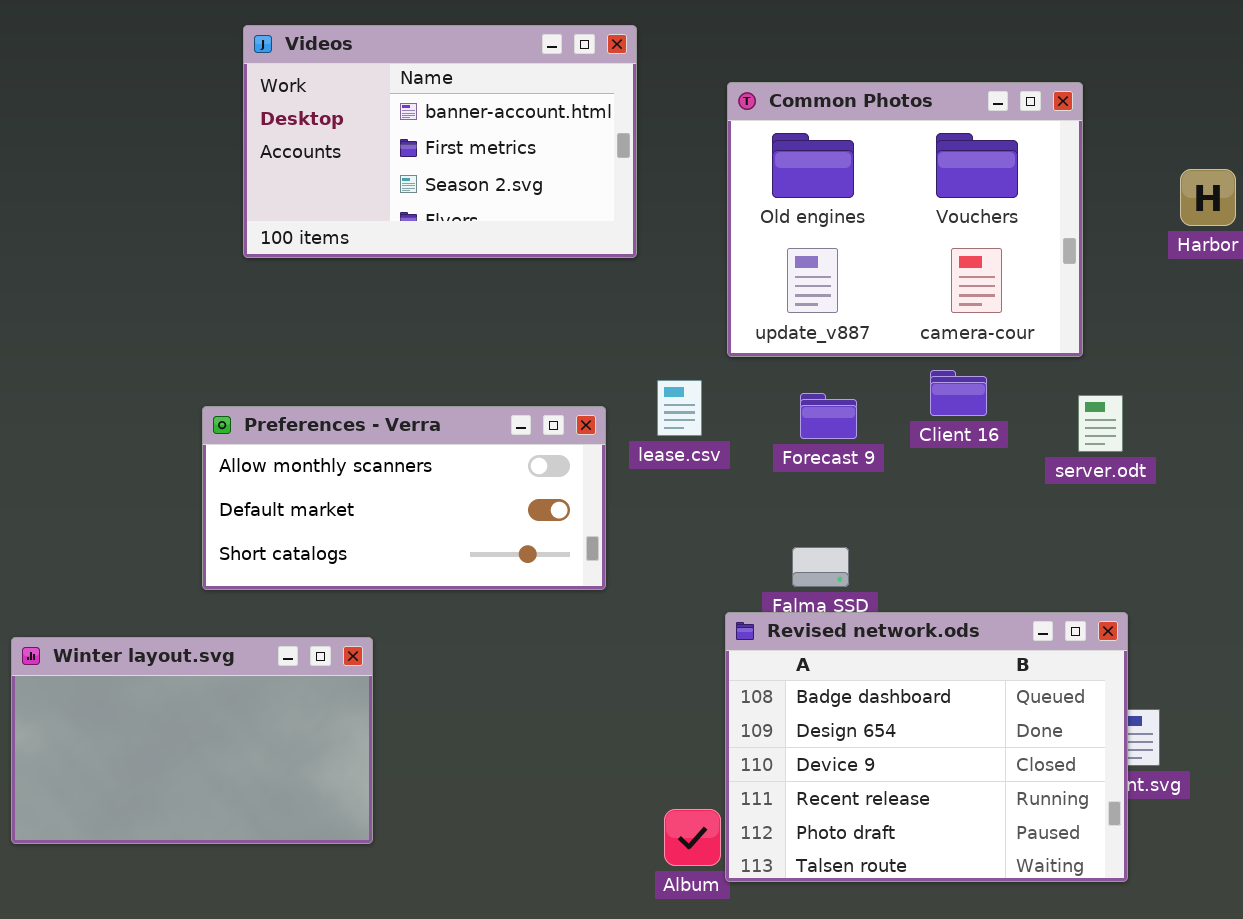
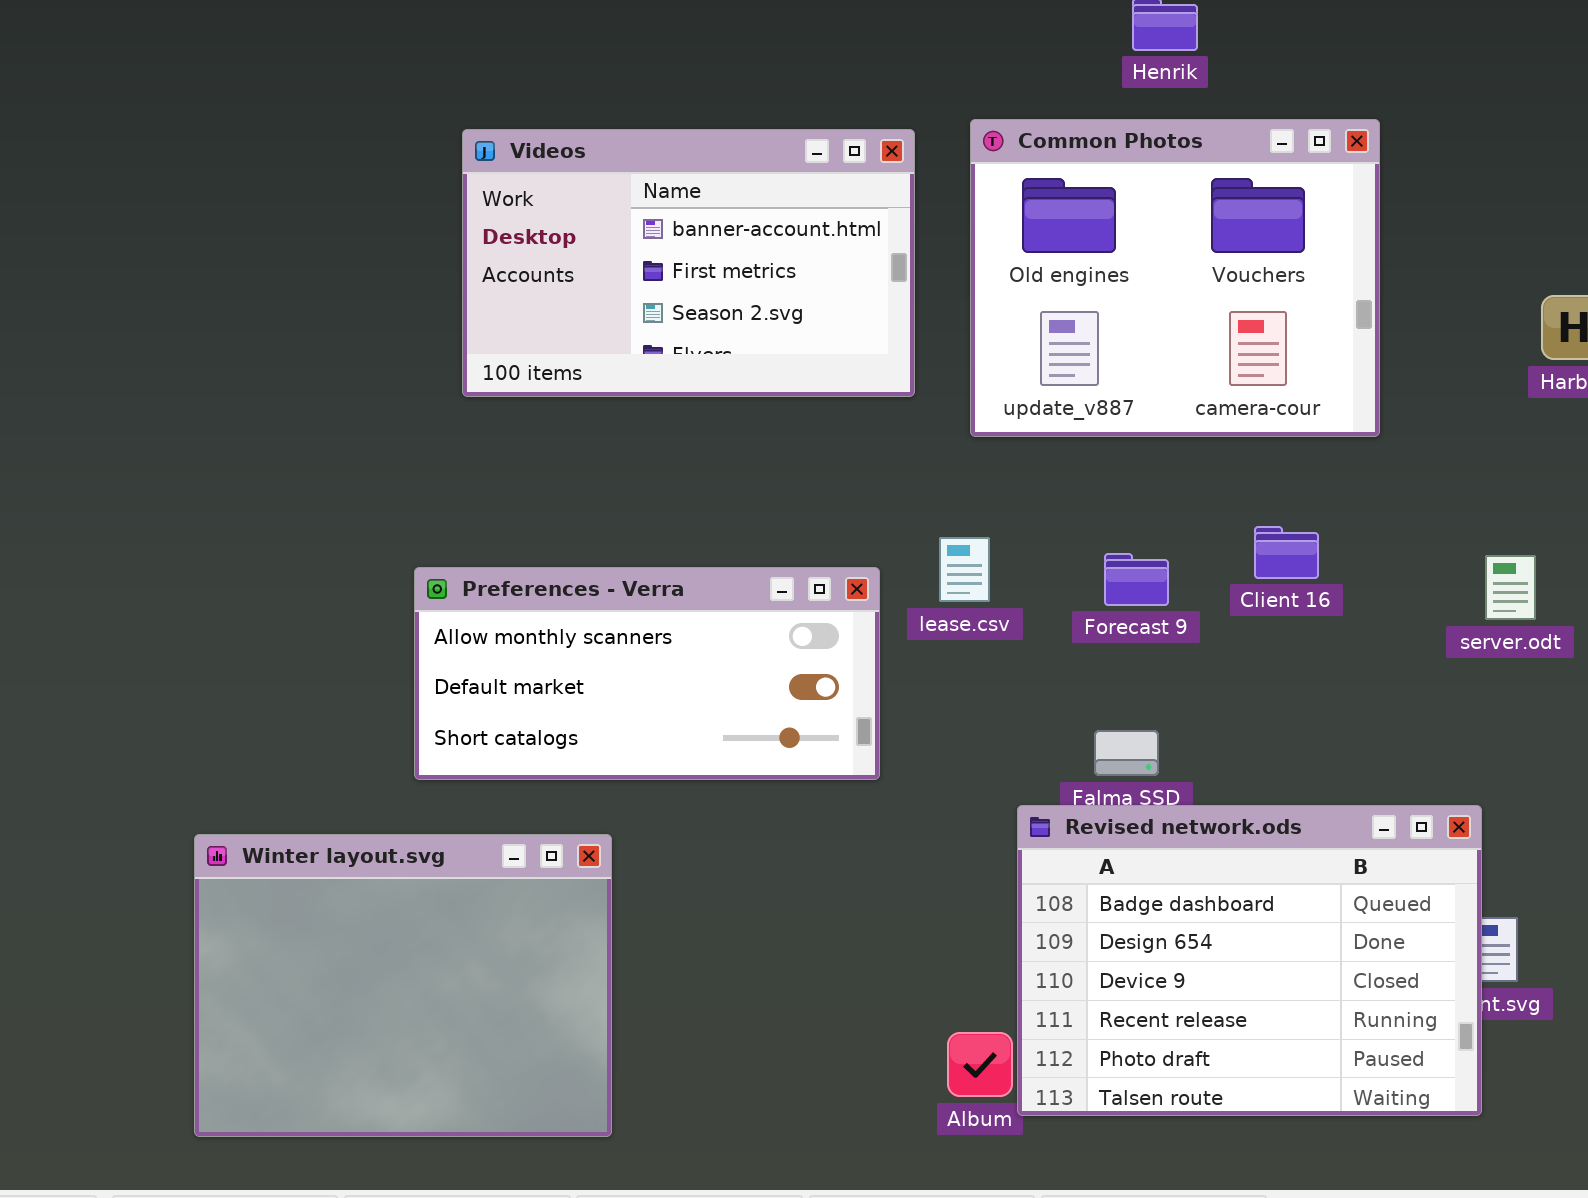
Common Photos: [727,82,1083,357] -> [970,119,1380,437], moved
server.odt: [1078,395,1123,452] -> [1485,555,1536,620], moved
Winter layout.svg: [11,637,373,844] -> [194,834,612,1137], resized

